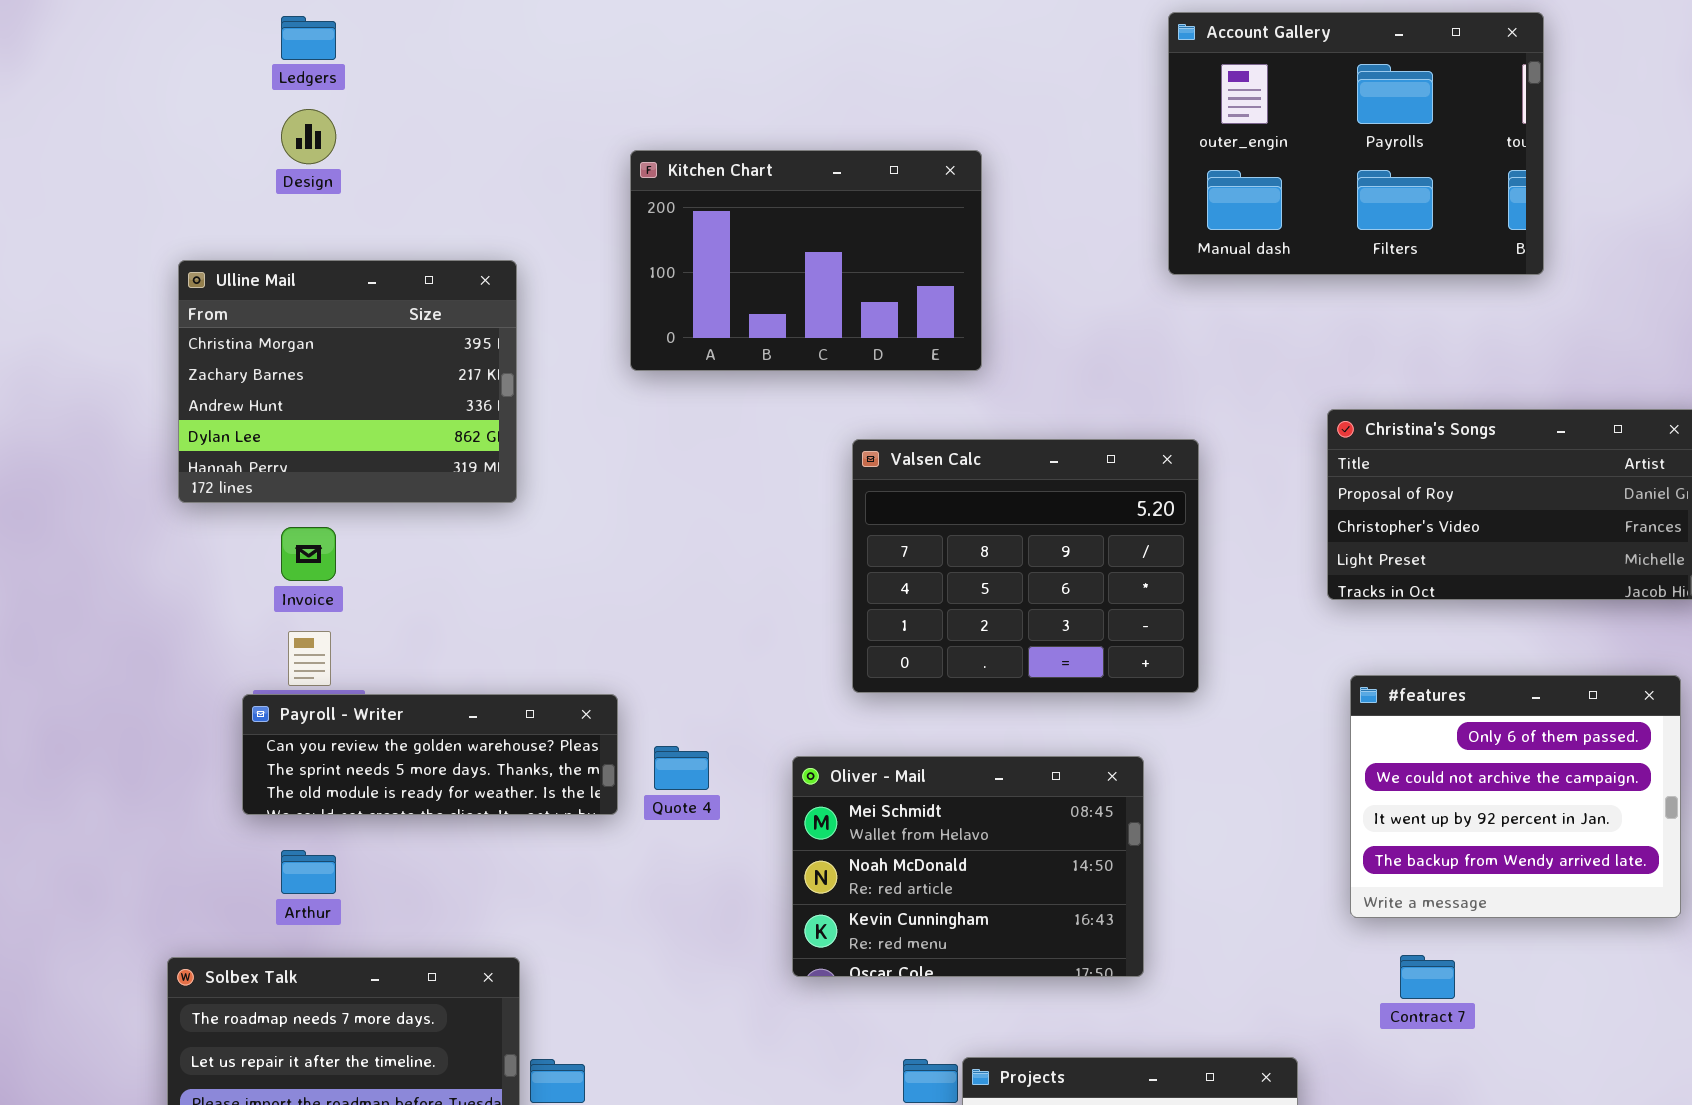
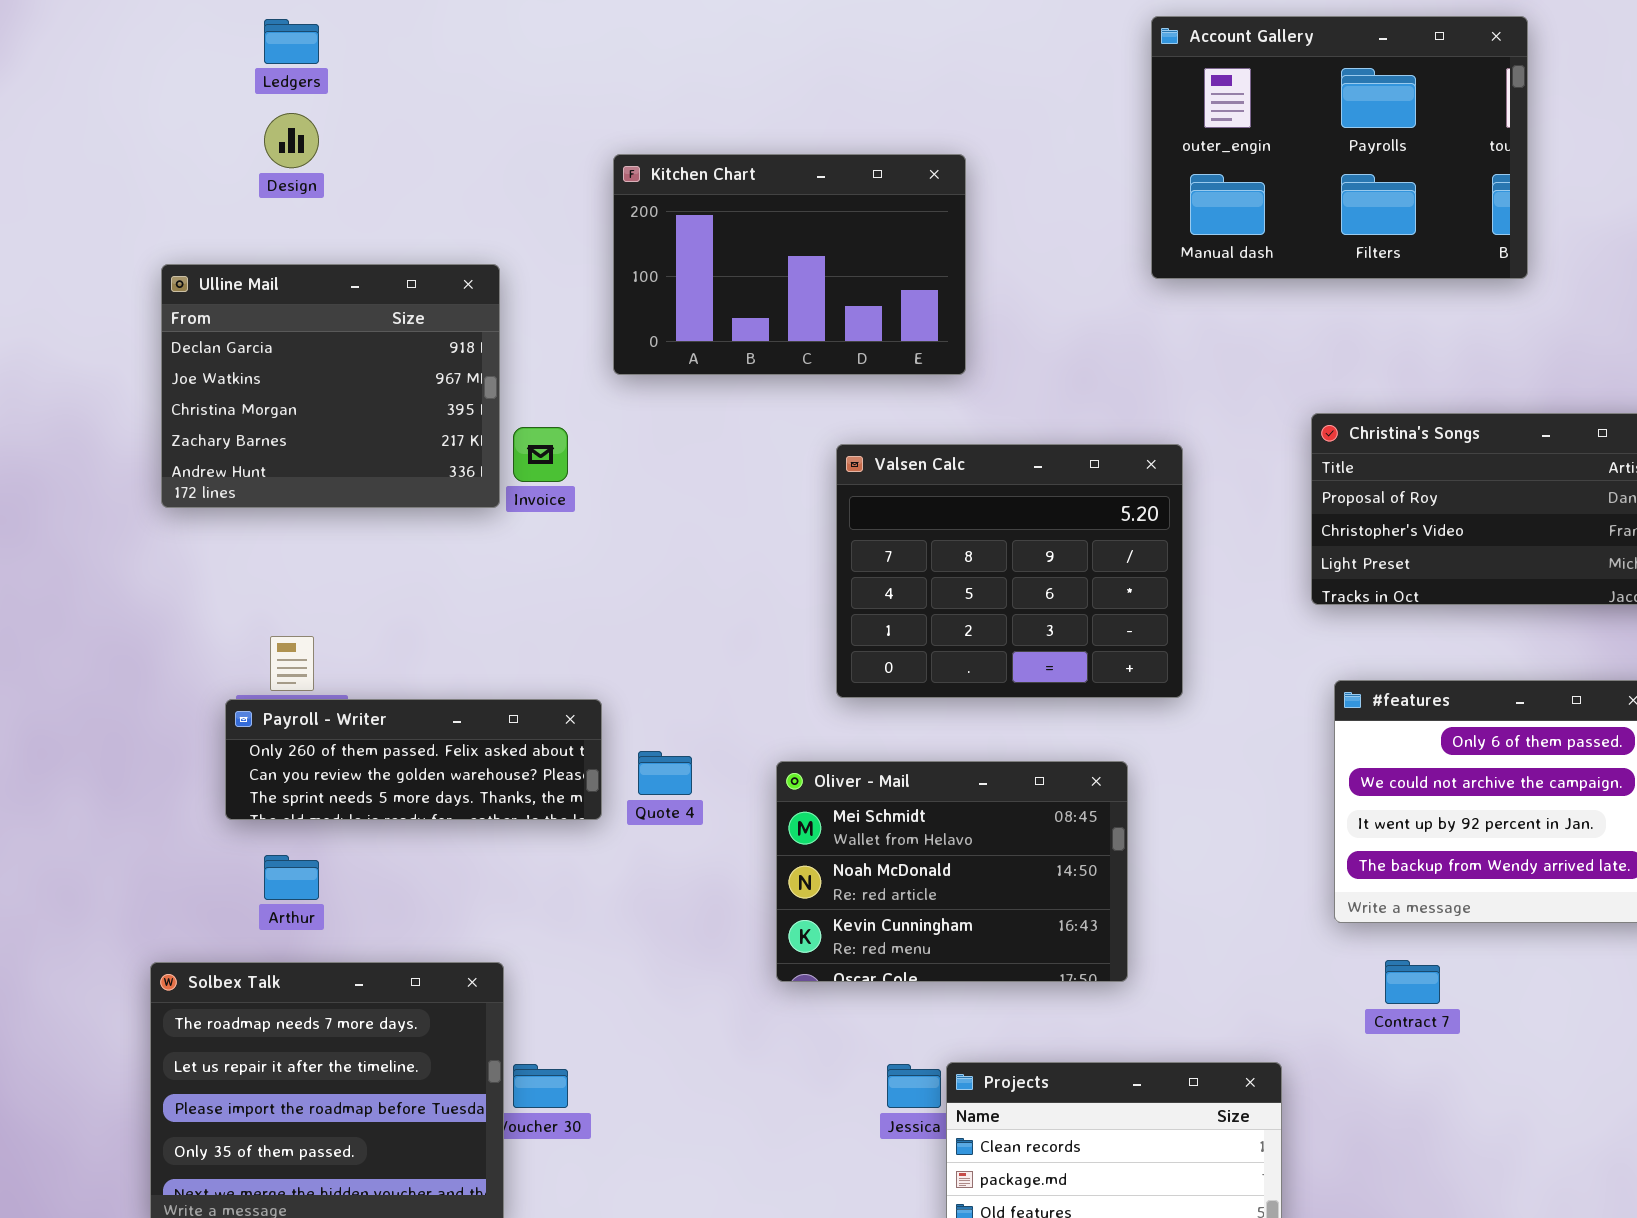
Ulline Mail: [178,260,517,503] -> [161,264,500,508], scrolled up 2 rows
Invoice: [281,527,336,581] -> [513,427,568,482], moved
Payroll - Writer: [242,694,618,815] -> [225,699,602,820], scrolled up 1 row

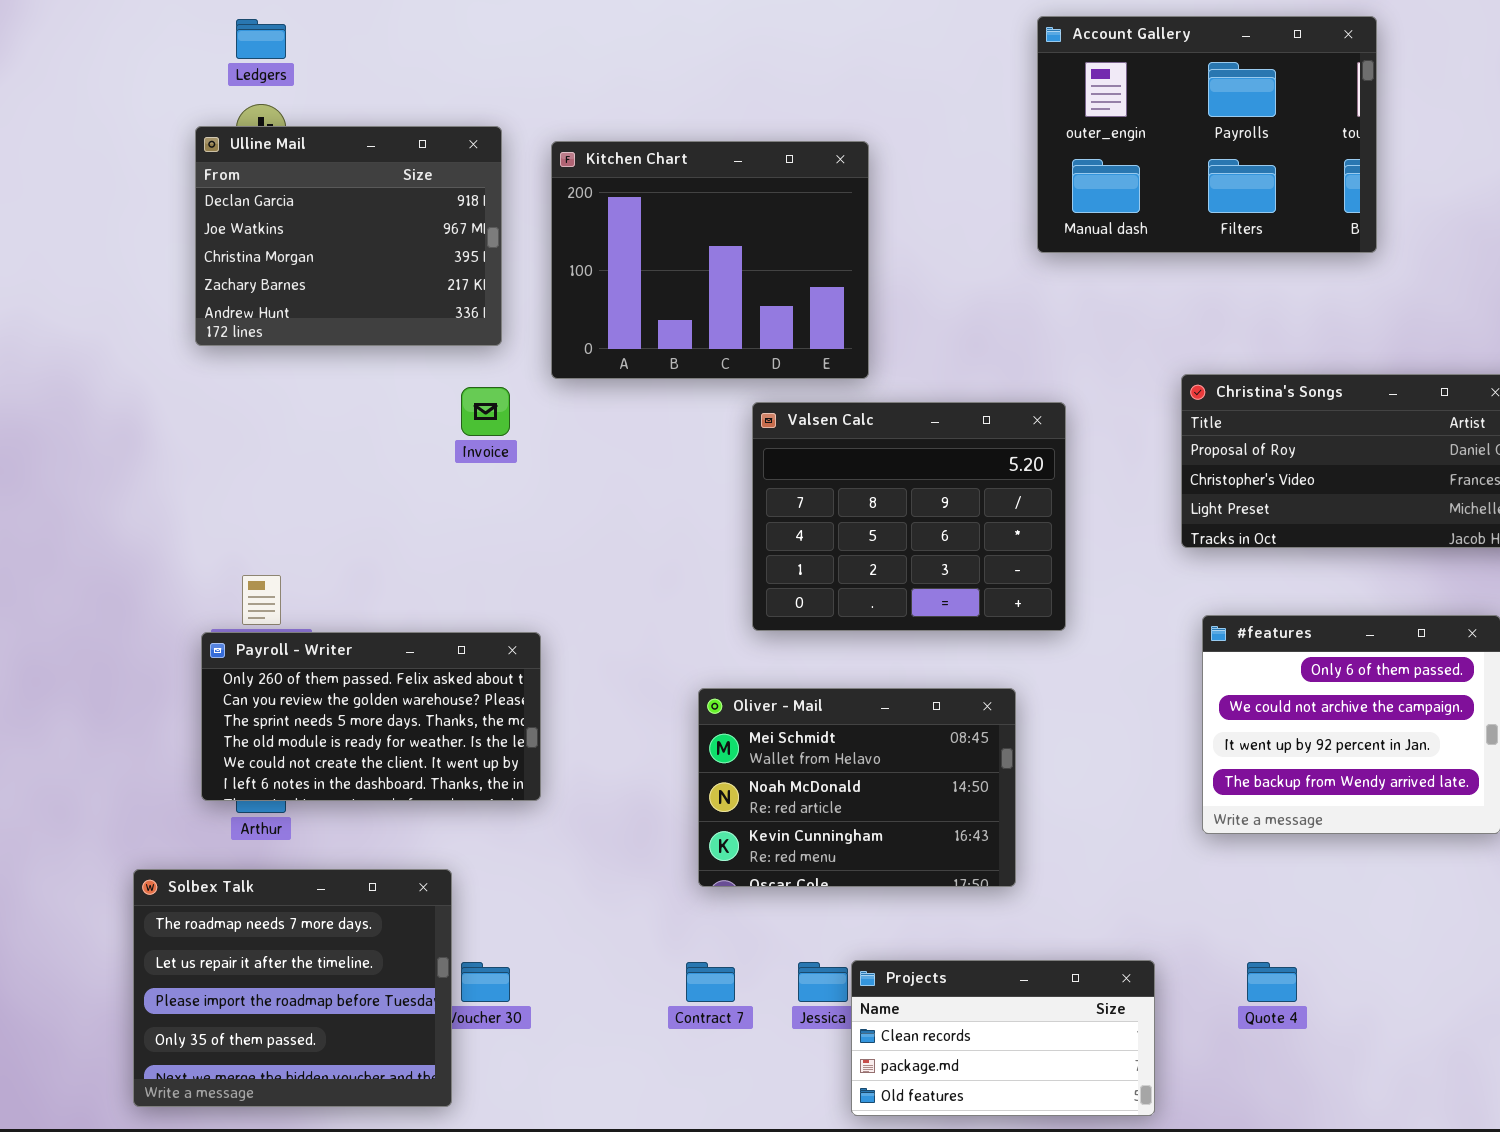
Kitchen Chart: [613,154,966,375] -> [551,141,869,379], resized
Ulline Mail: [161,264,500,508] -> [195,126,502,346], moved
Payroll - Writer: [225,699,602,820] -> [201,632,541,801], resized
Quote 4: [638,751,692,795] -> [1247,962,1297,1002], moved
Contract 7: [1385,960,1440,1004] -> [686,962,735,1002], moved

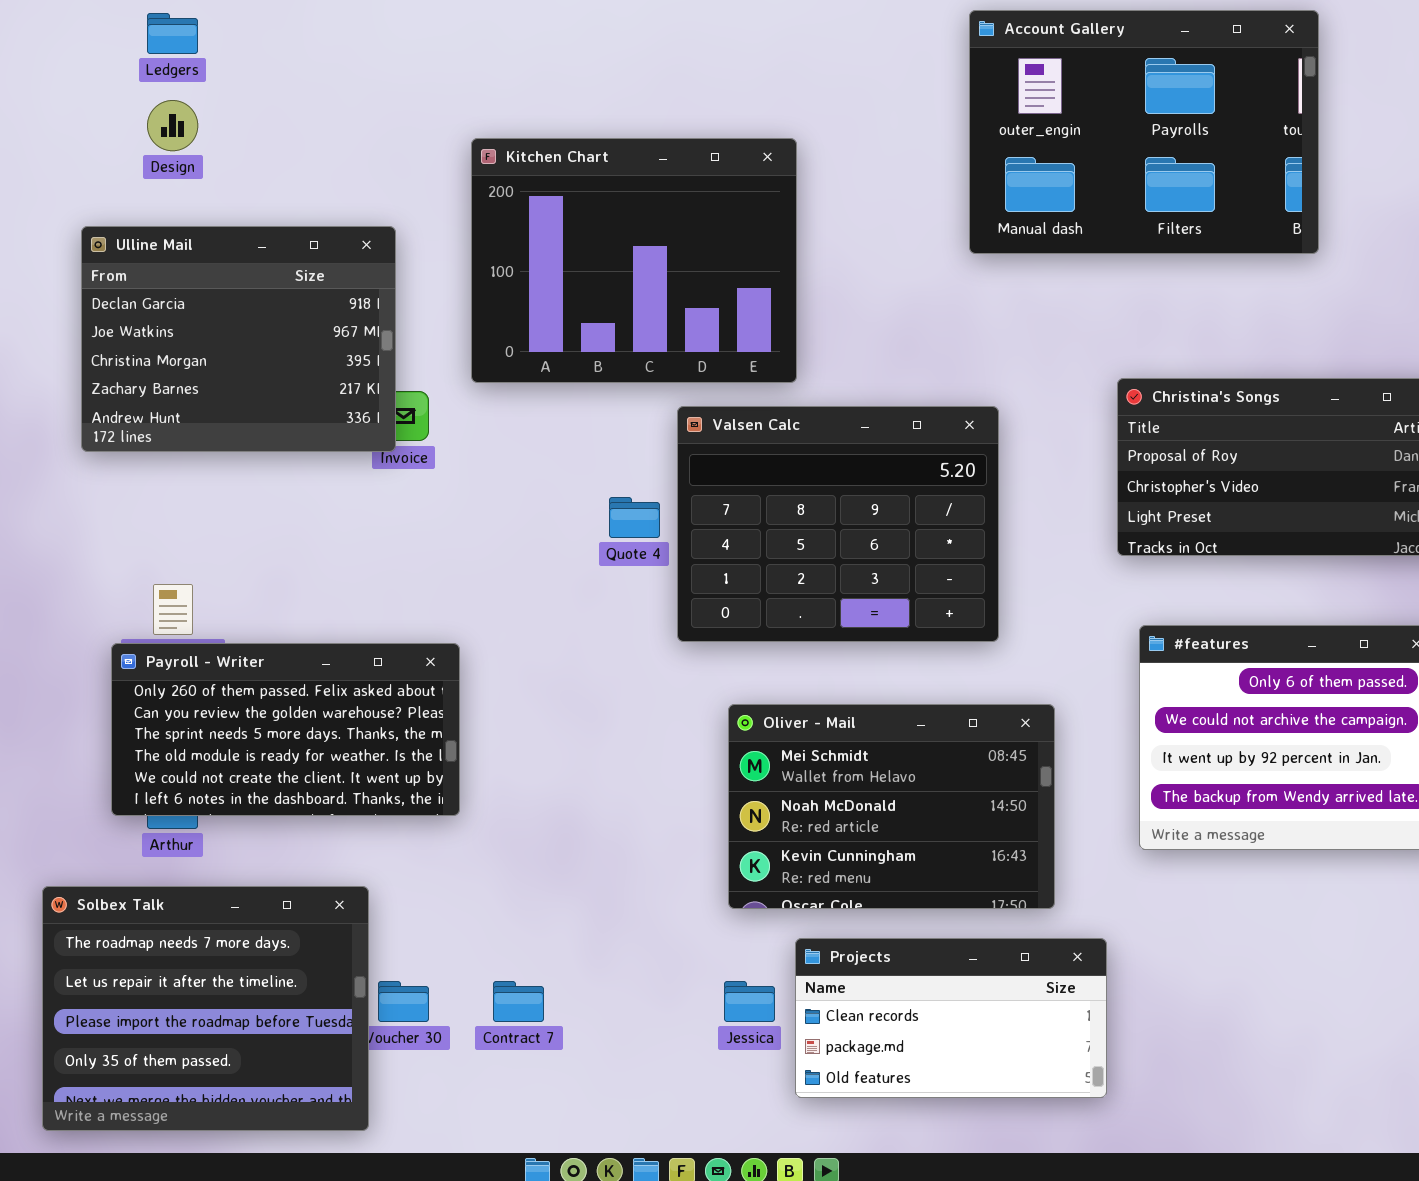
Ulline Mail: [195,126,502,346] -> [81,226,396,452], moved
Oliver - Mail: [698,688,1016,887] -> [728,704,1055,909], moved
Projects: [851,960,1155,1116] -> [795,938,1107,1098], moved
Contract 7: [686,962,735,1002] -> [493,981,544,1022], moved
Quote 4: [1247,962,1297,1002] -> [609,497,660,538], moved

